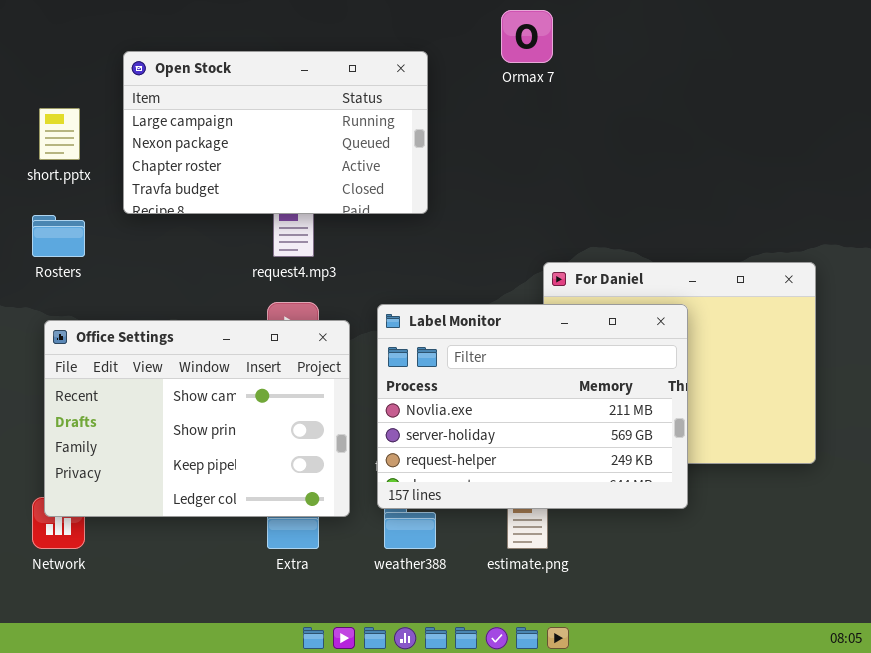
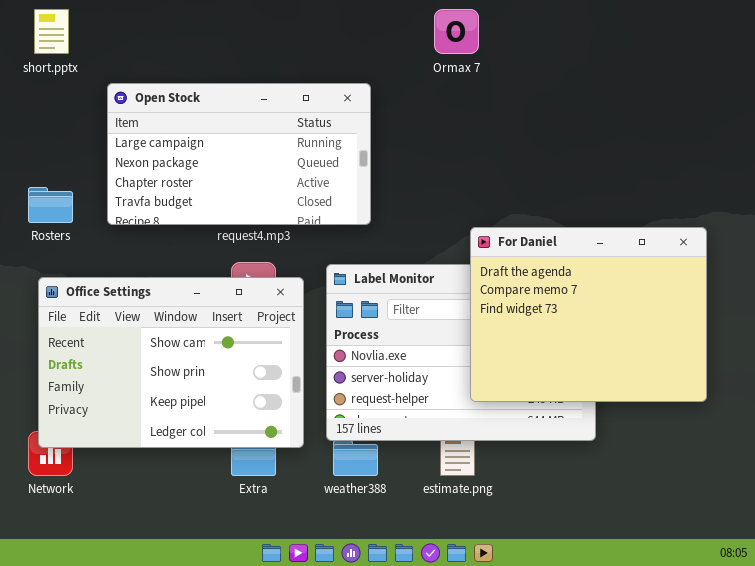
Open Stock: [123,51,428,214] -> [107,83,371,225], moved
short.pptx: [39,108,80,160] -> [34,9,69,54], moved
For Daniel: [543,262,816,464] -> [470,227,707,402], raised

